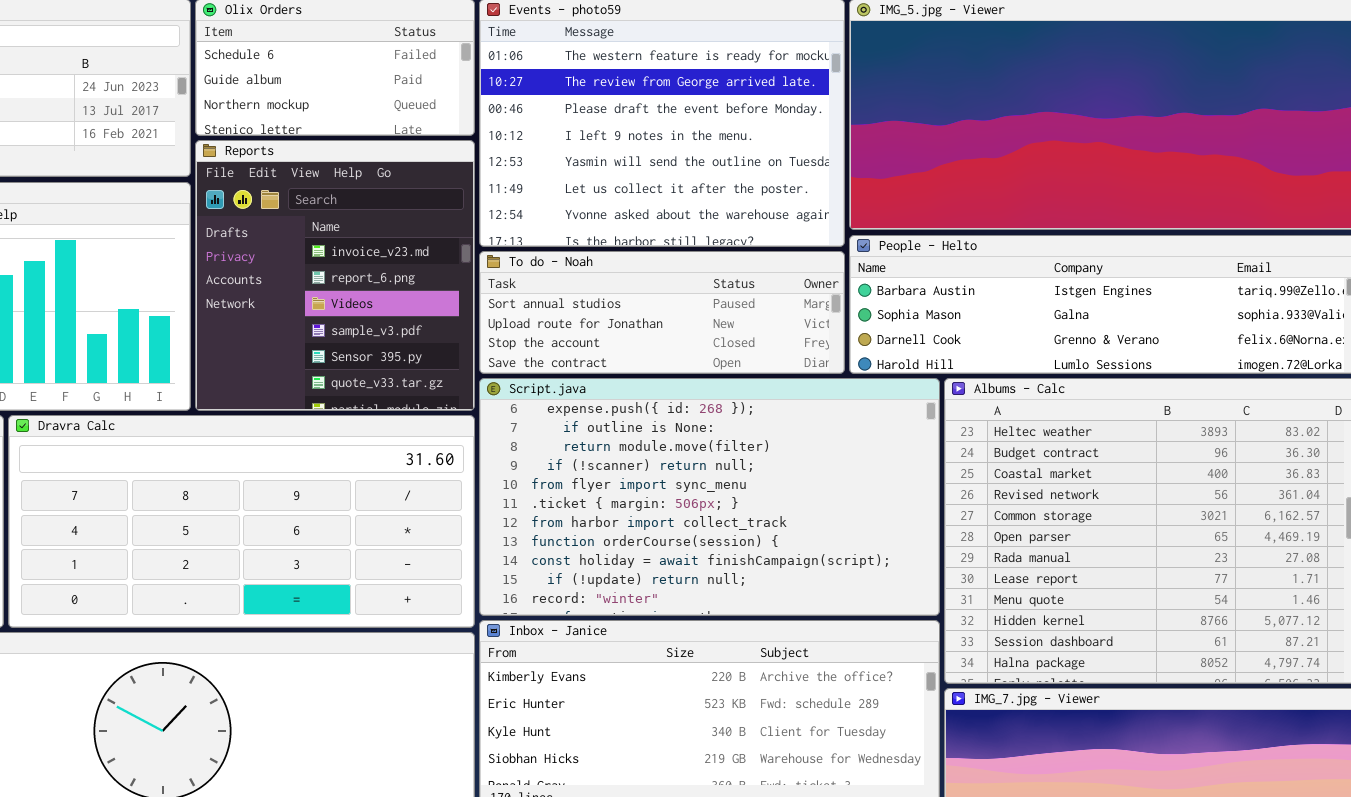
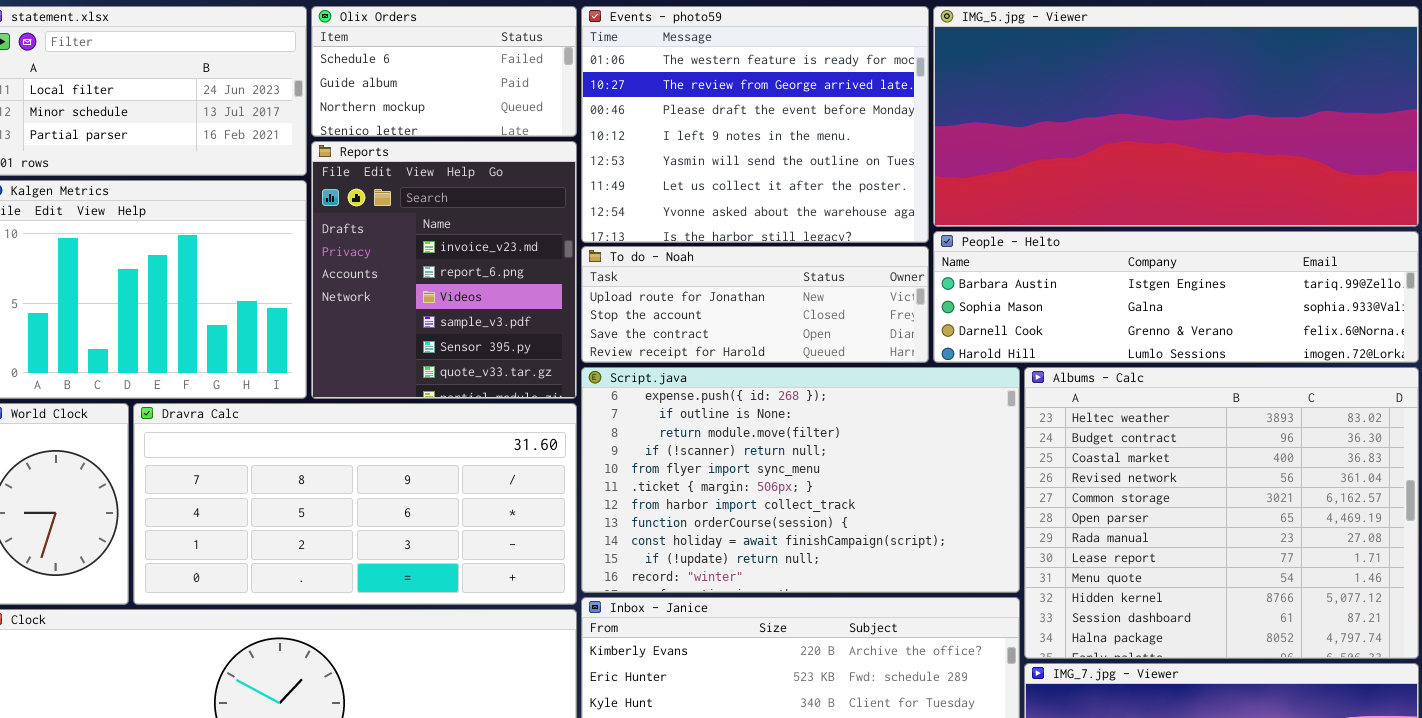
To do - Noah: [479,251,845,374] -> [581,246,929,363], scrolled down 1 row

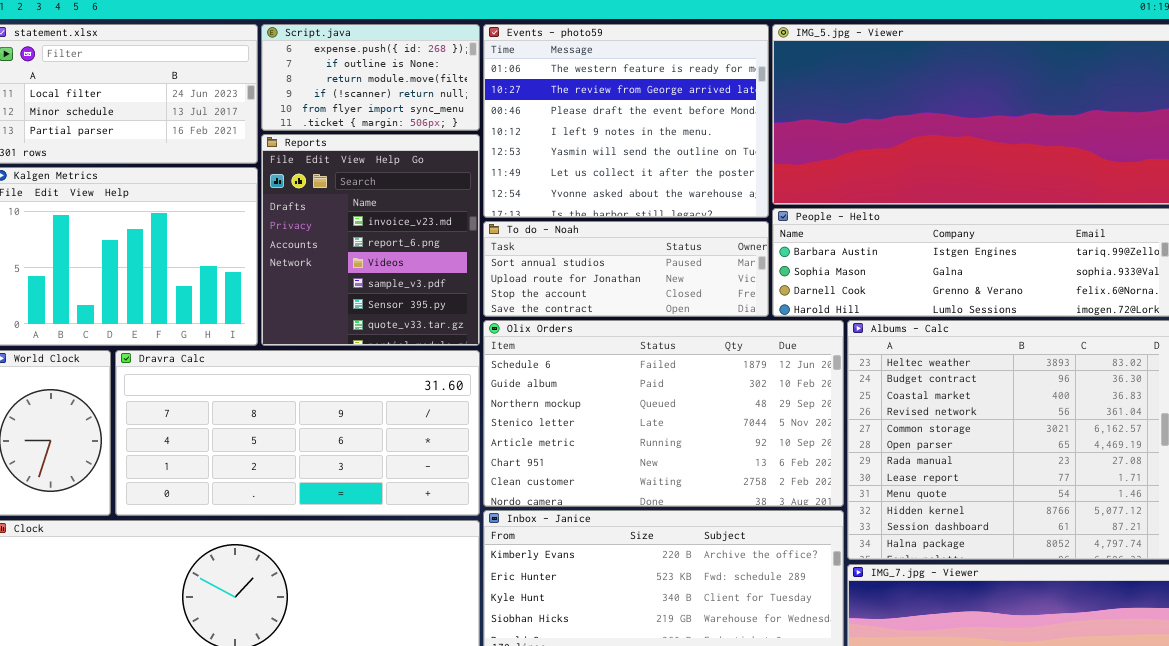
Olix Orders: [311,6,577,137] -> [483,320,844,507], moved, resized
To do - Noah: [581,246,929,363] -> [483,221,769,317], scrolled up 1 row
Script.java: [581,367,1020,593] -> [261,24,480,131], moved, resized

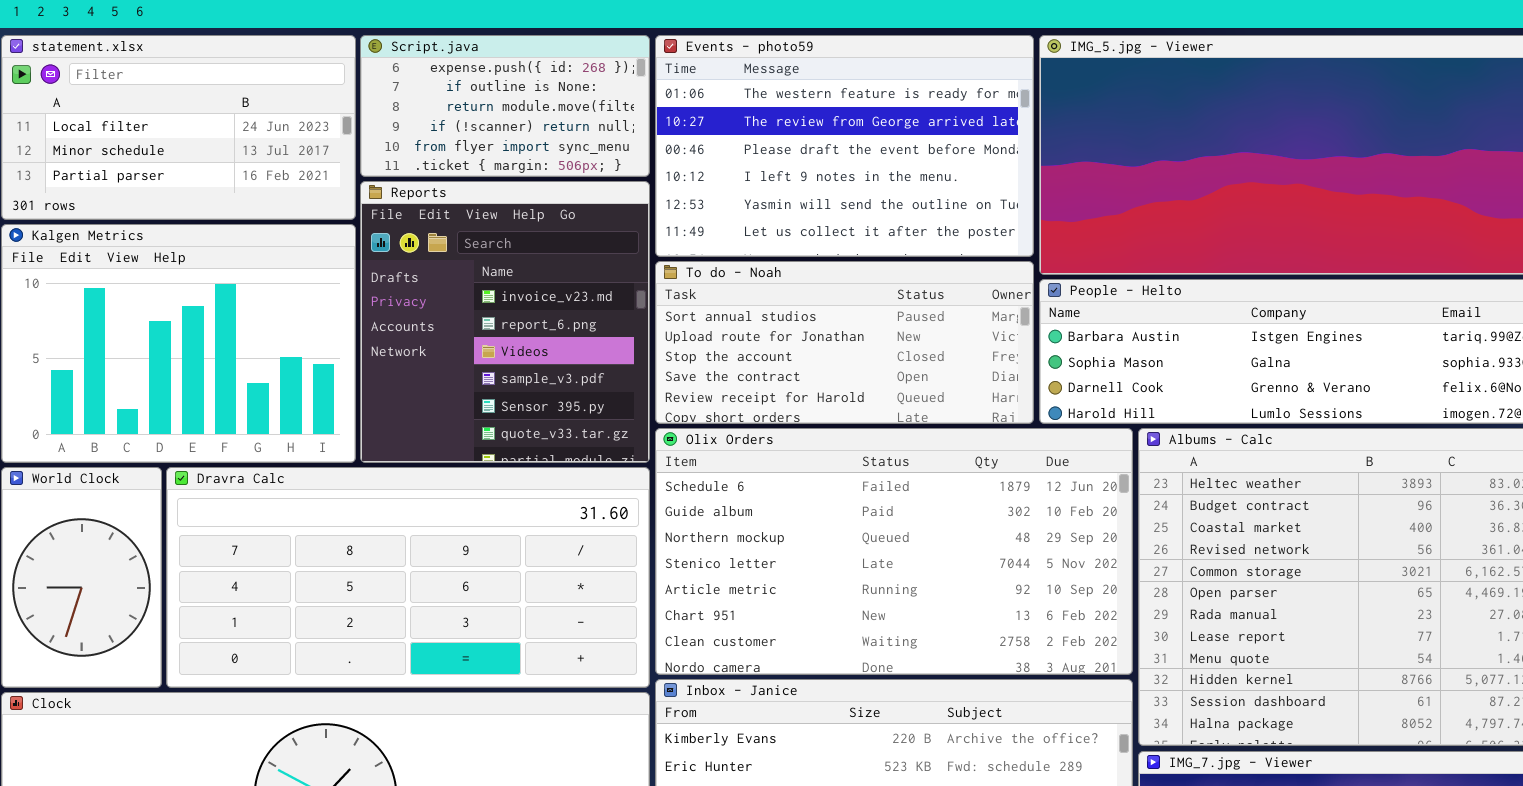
Events - photo59: [483,24,769,218] -> [655,35,1034,257], resized
To do - Noah: [483,221,769,317] -> [655,261,1034,424], resized

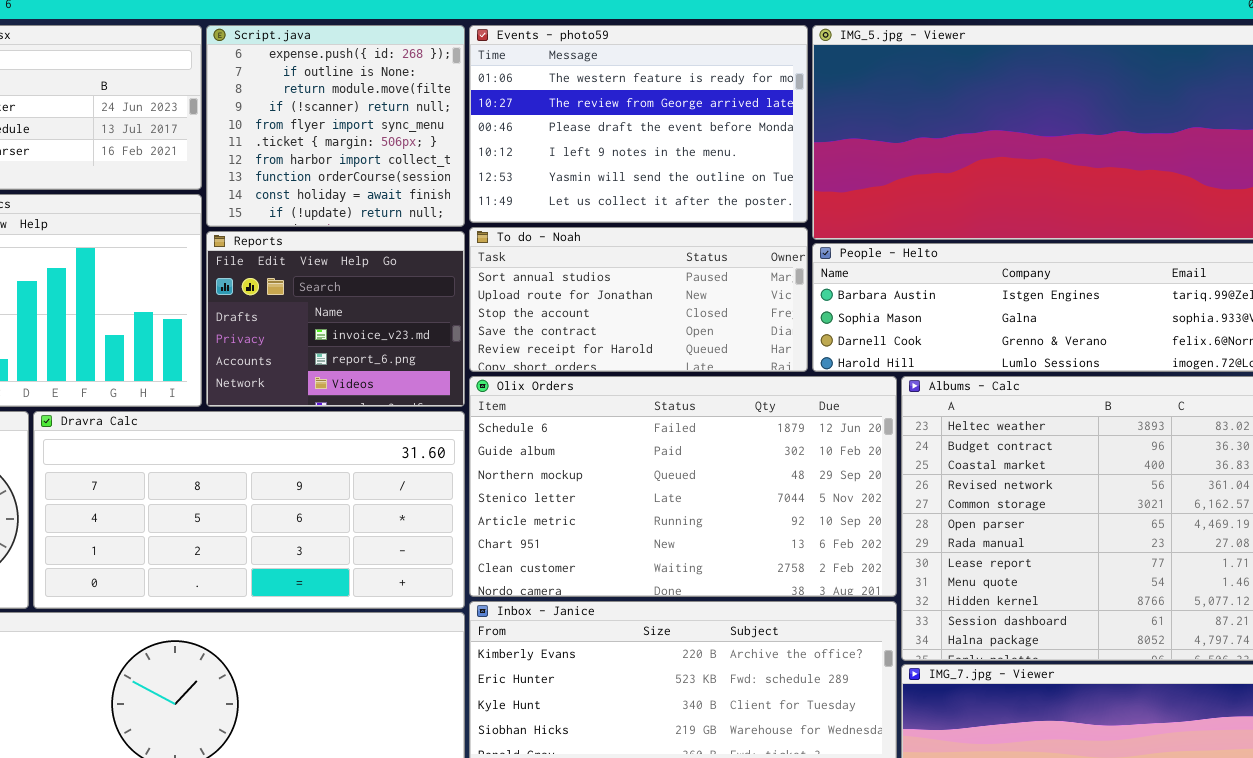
Script.java: [360,35,650,177] -> [206,25,465,227], resized
Reports: [360,181,650,463] -> [206,231,465,407], resized

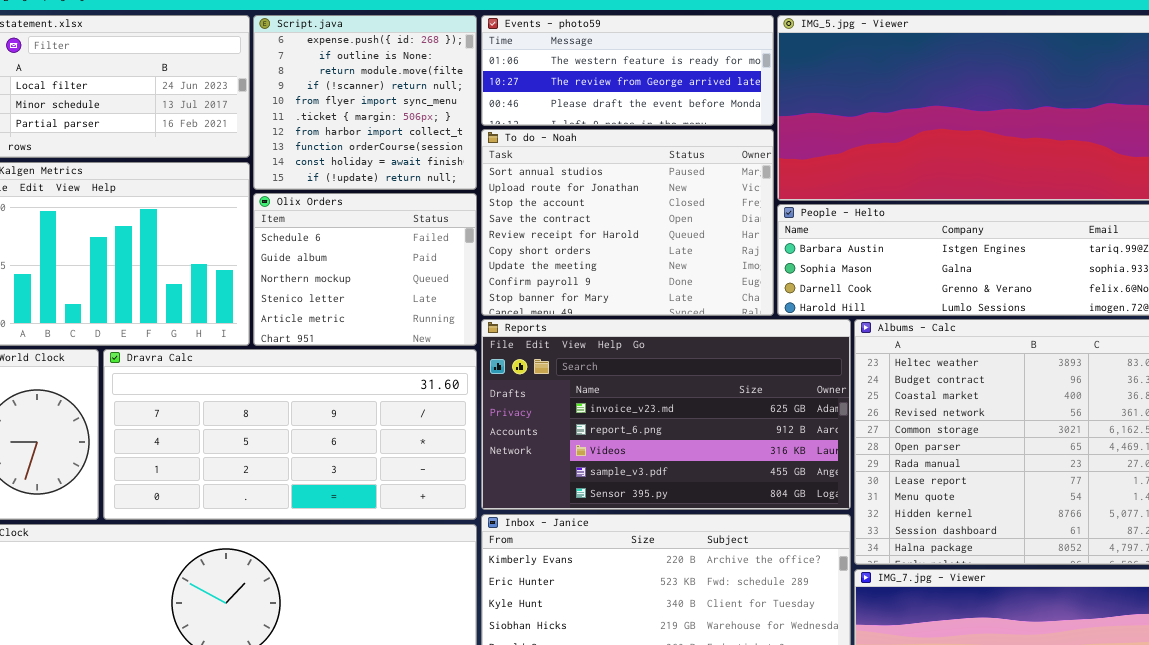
Events - photo59: [469,25,808,223] -> [481,15,774,126], resized
To do - Noah: [469,227,808,372] -> [481,129,774,316], resized
Reports: [206,231,465,407] -> [481,319,851,510], moved, resized
Olix Orders: [469,376,897,597] -> [253,193,477,346], moved, resized

